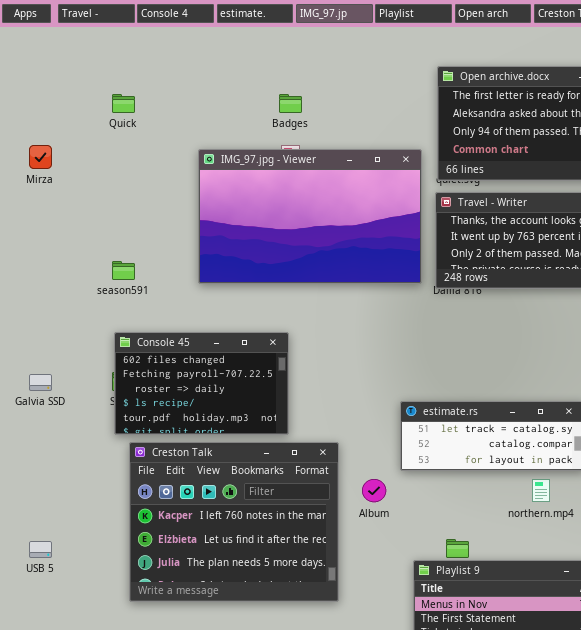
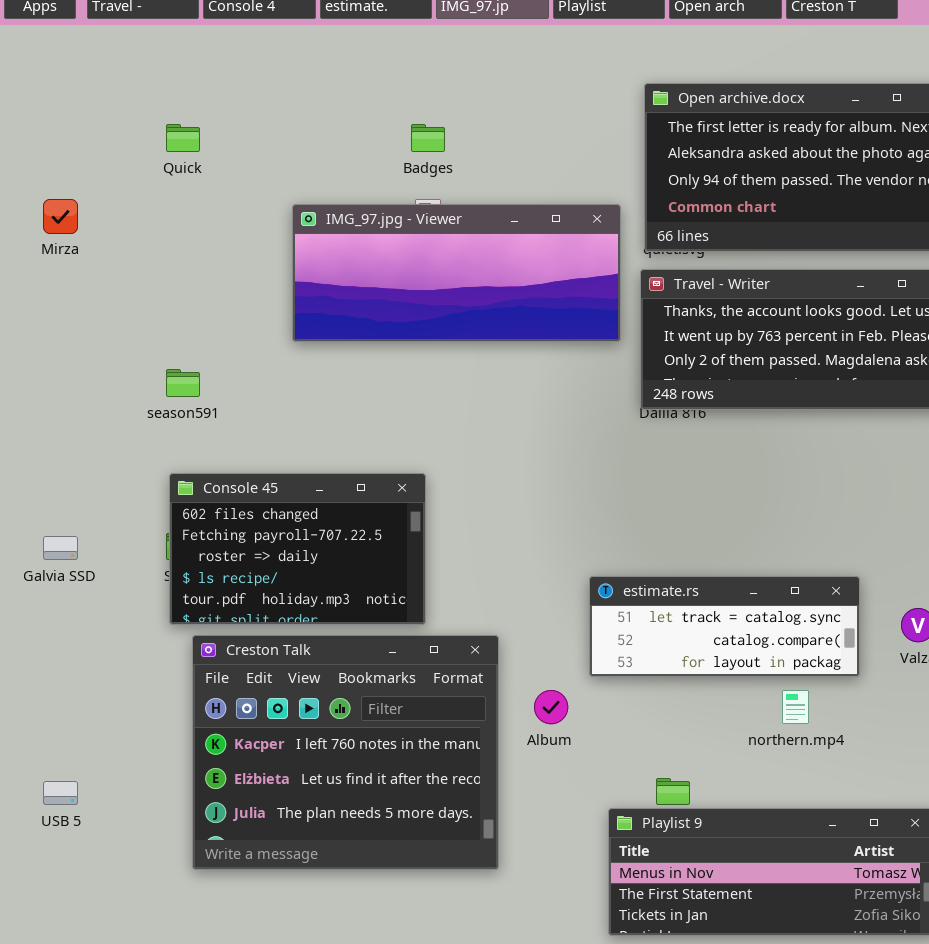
IMG_97.jpg - Viewer: [198,149,422,284] -> [292,204,621,342], resized

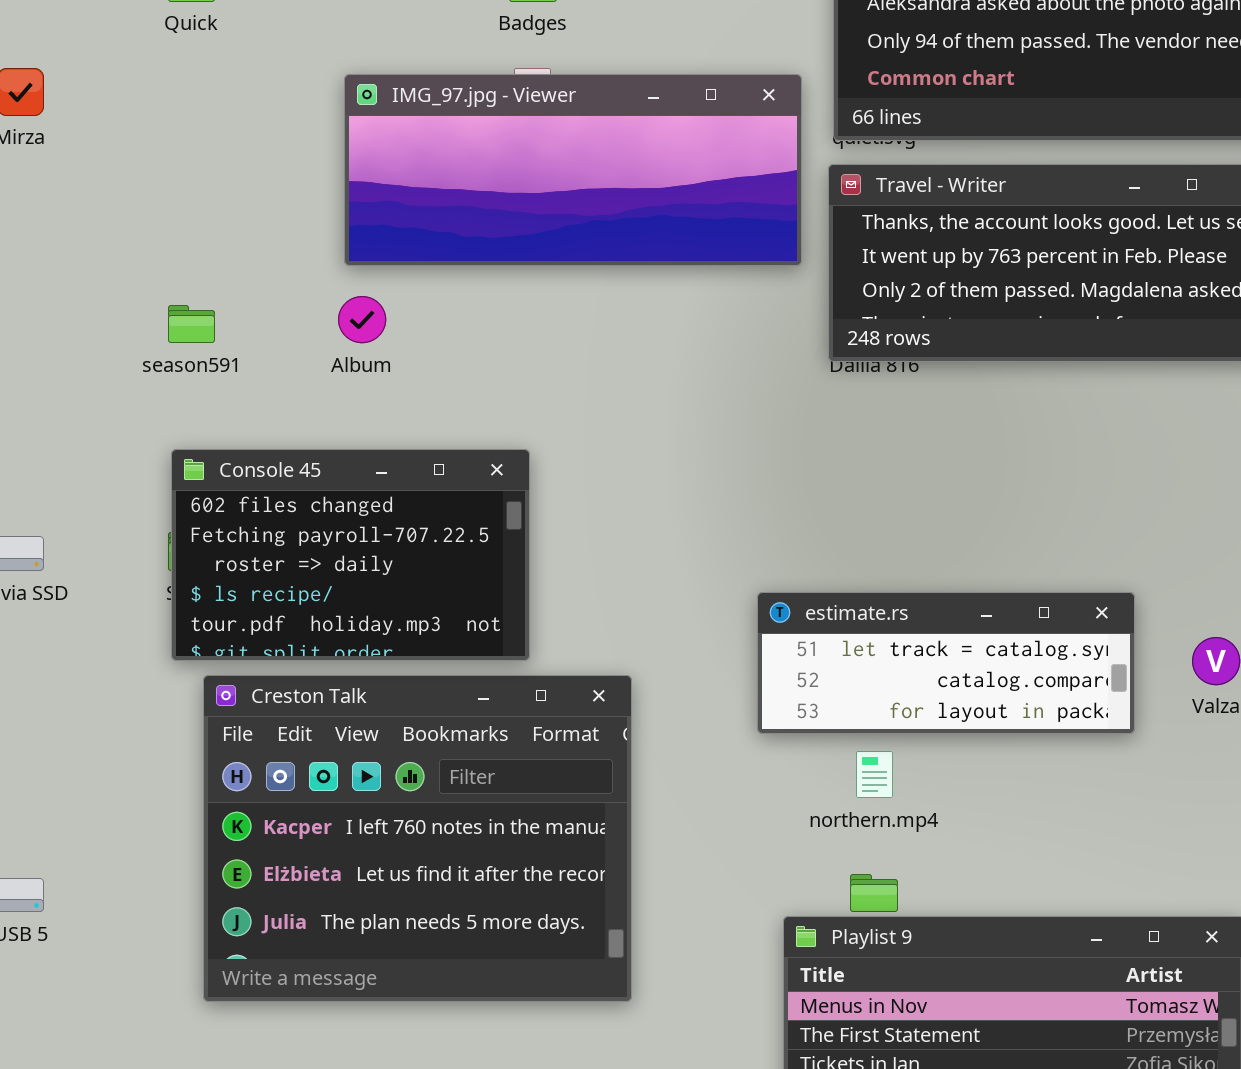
Album: [534,690,568,724] -> [338,296,386,343], moved
northern.mp4: [782,690,809,724] -> [856,751,893,798], moved

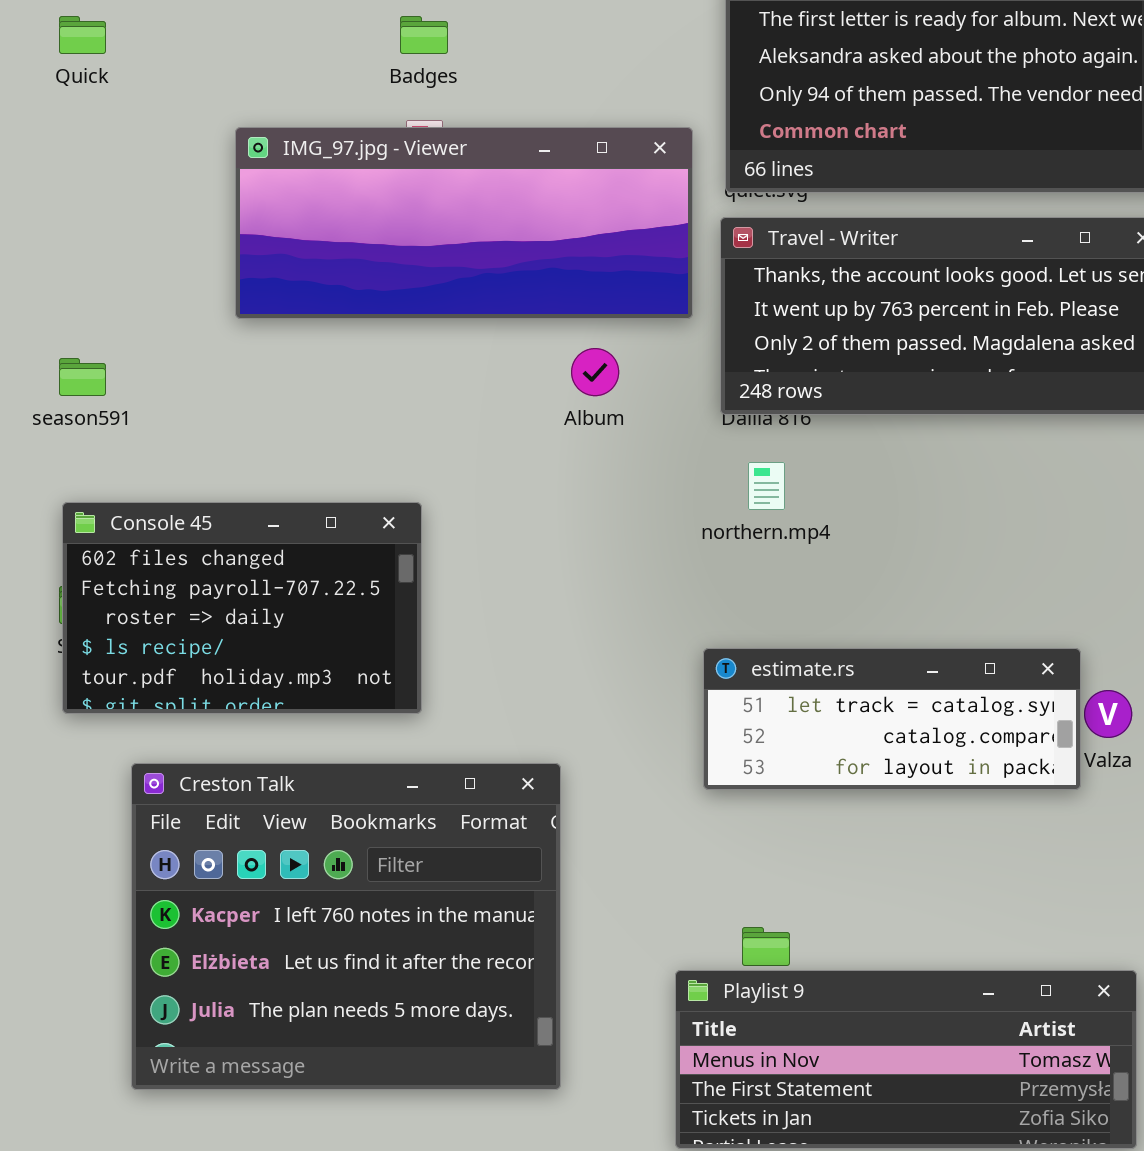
Album: [338,296,386,343] -> [571,348,619,396], moved
estimate.rs: [757,592,1135,734] -> [703,648,1081,790], moved
Creston Talk: [203,675,632,1002] -> [131,763,561,1090], moved
northern.mp4: [856,751,893,798] -> [748,462,785,510], moved

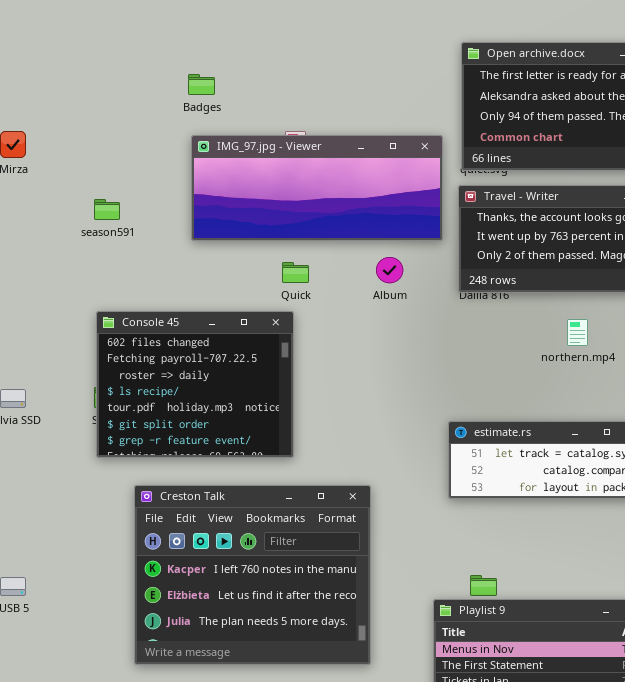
Quick: [59,16,106,54] -> [282,262,309,283], moved
Badges: [400,16,448,54] -> [188,74,215,95], moved
season591: [59,358,106,396] -> [94,199,120,220], moved
northern.mp4: [748,462,785,510] -> [567,319,588,346], moved
Console 45: [62,502,422,714] -> [96,311,294,458], resized

